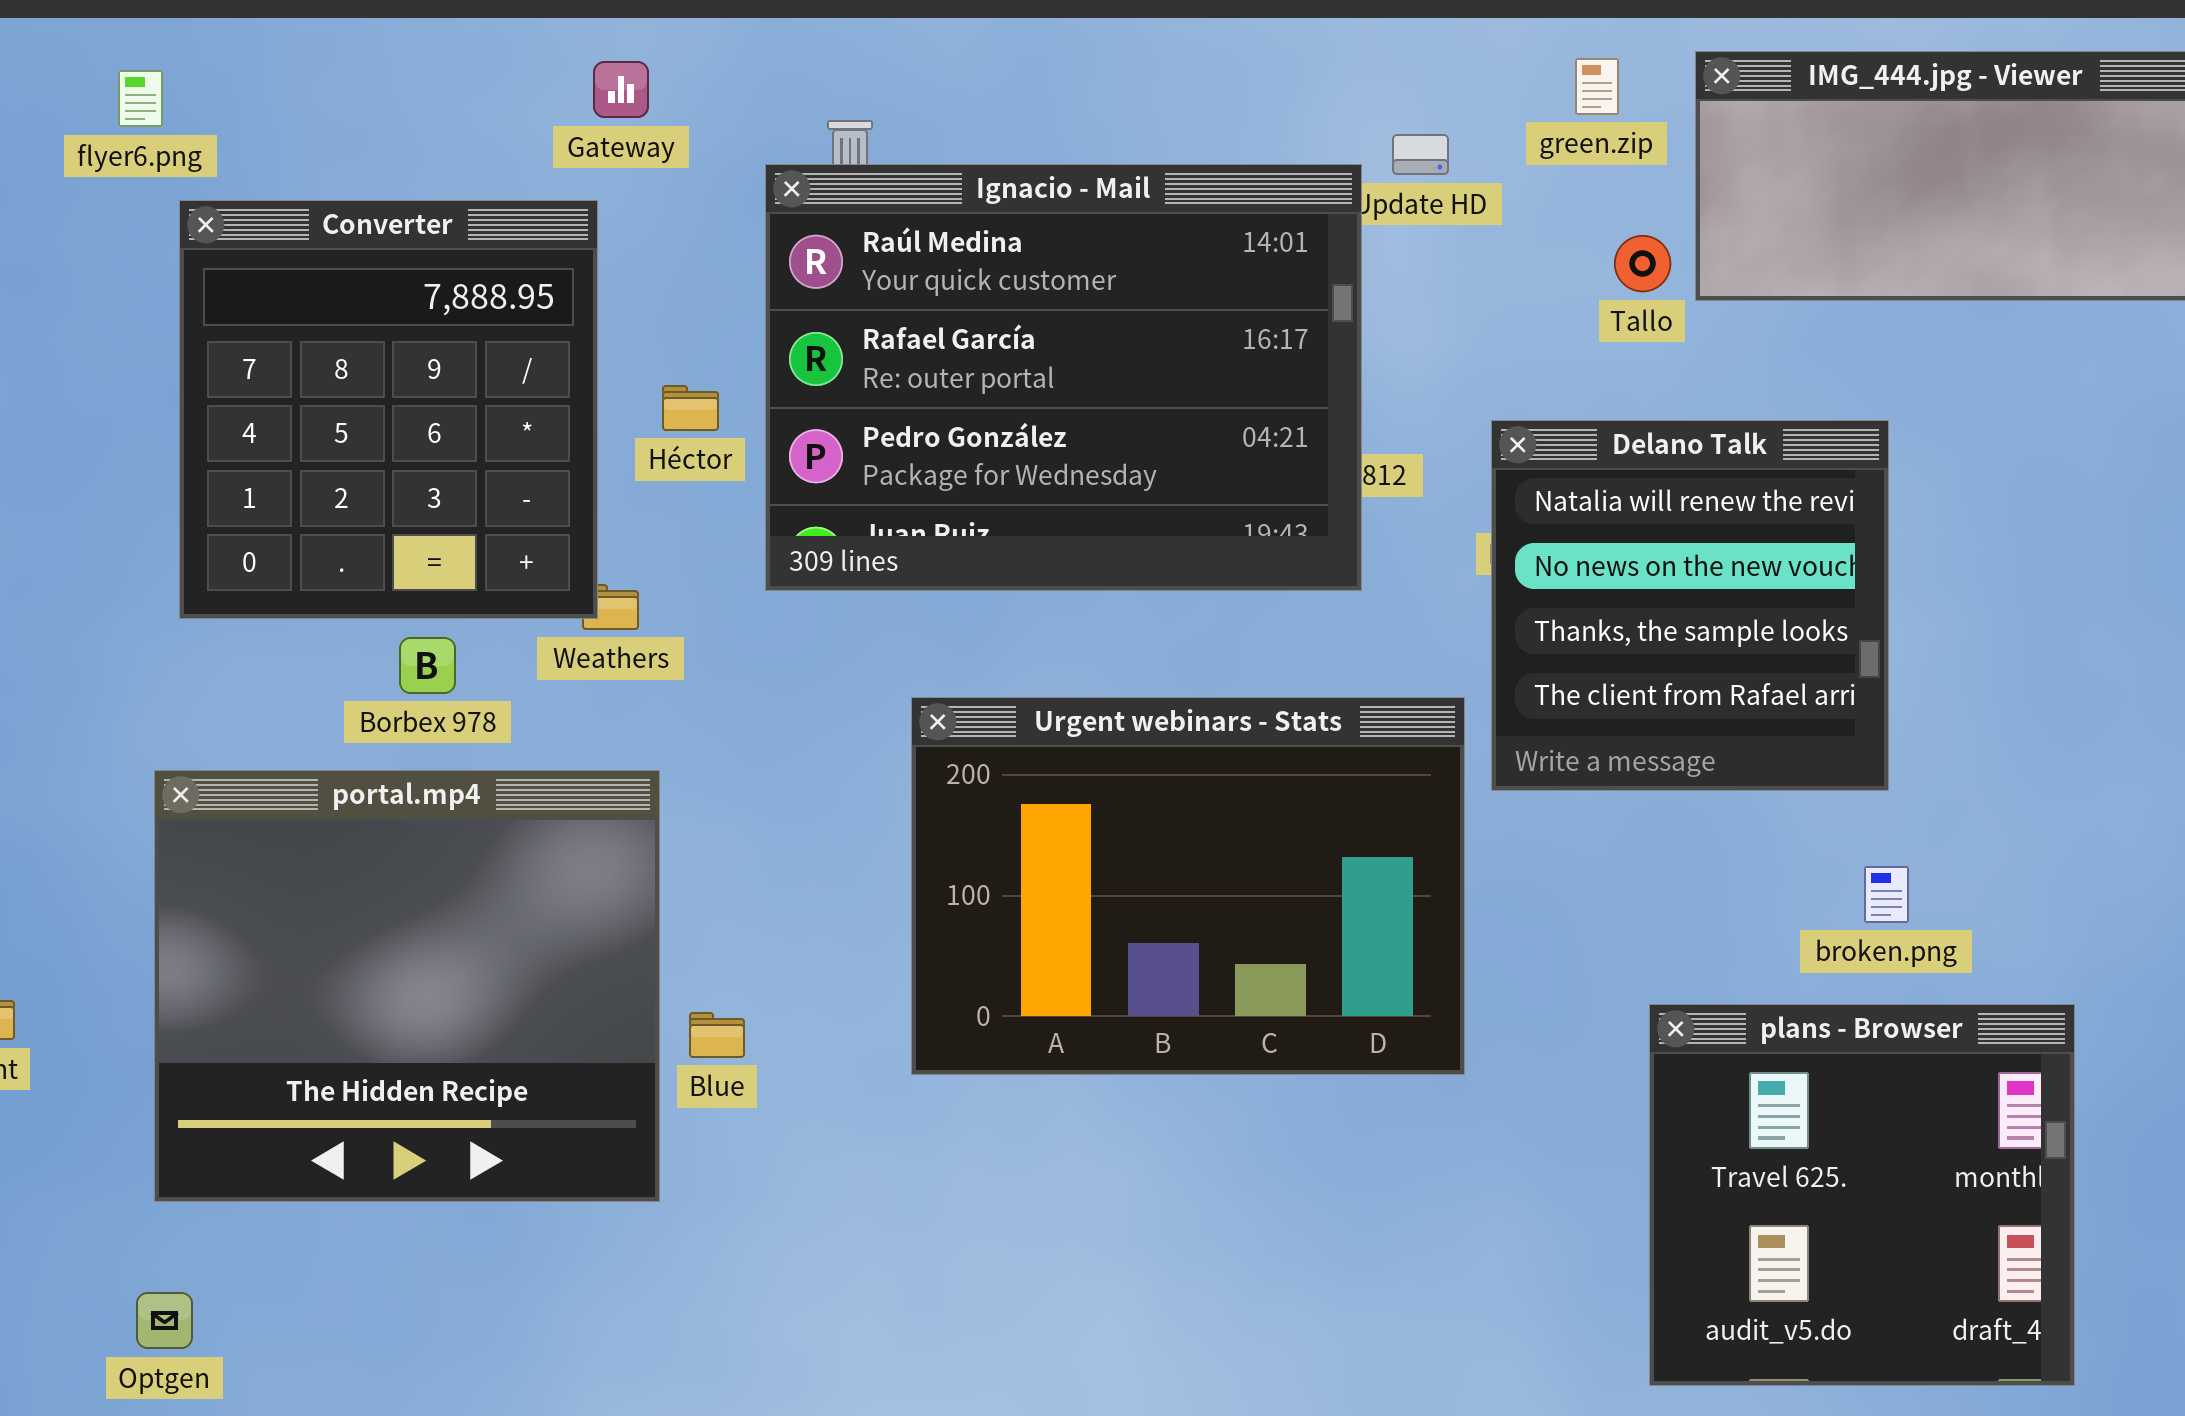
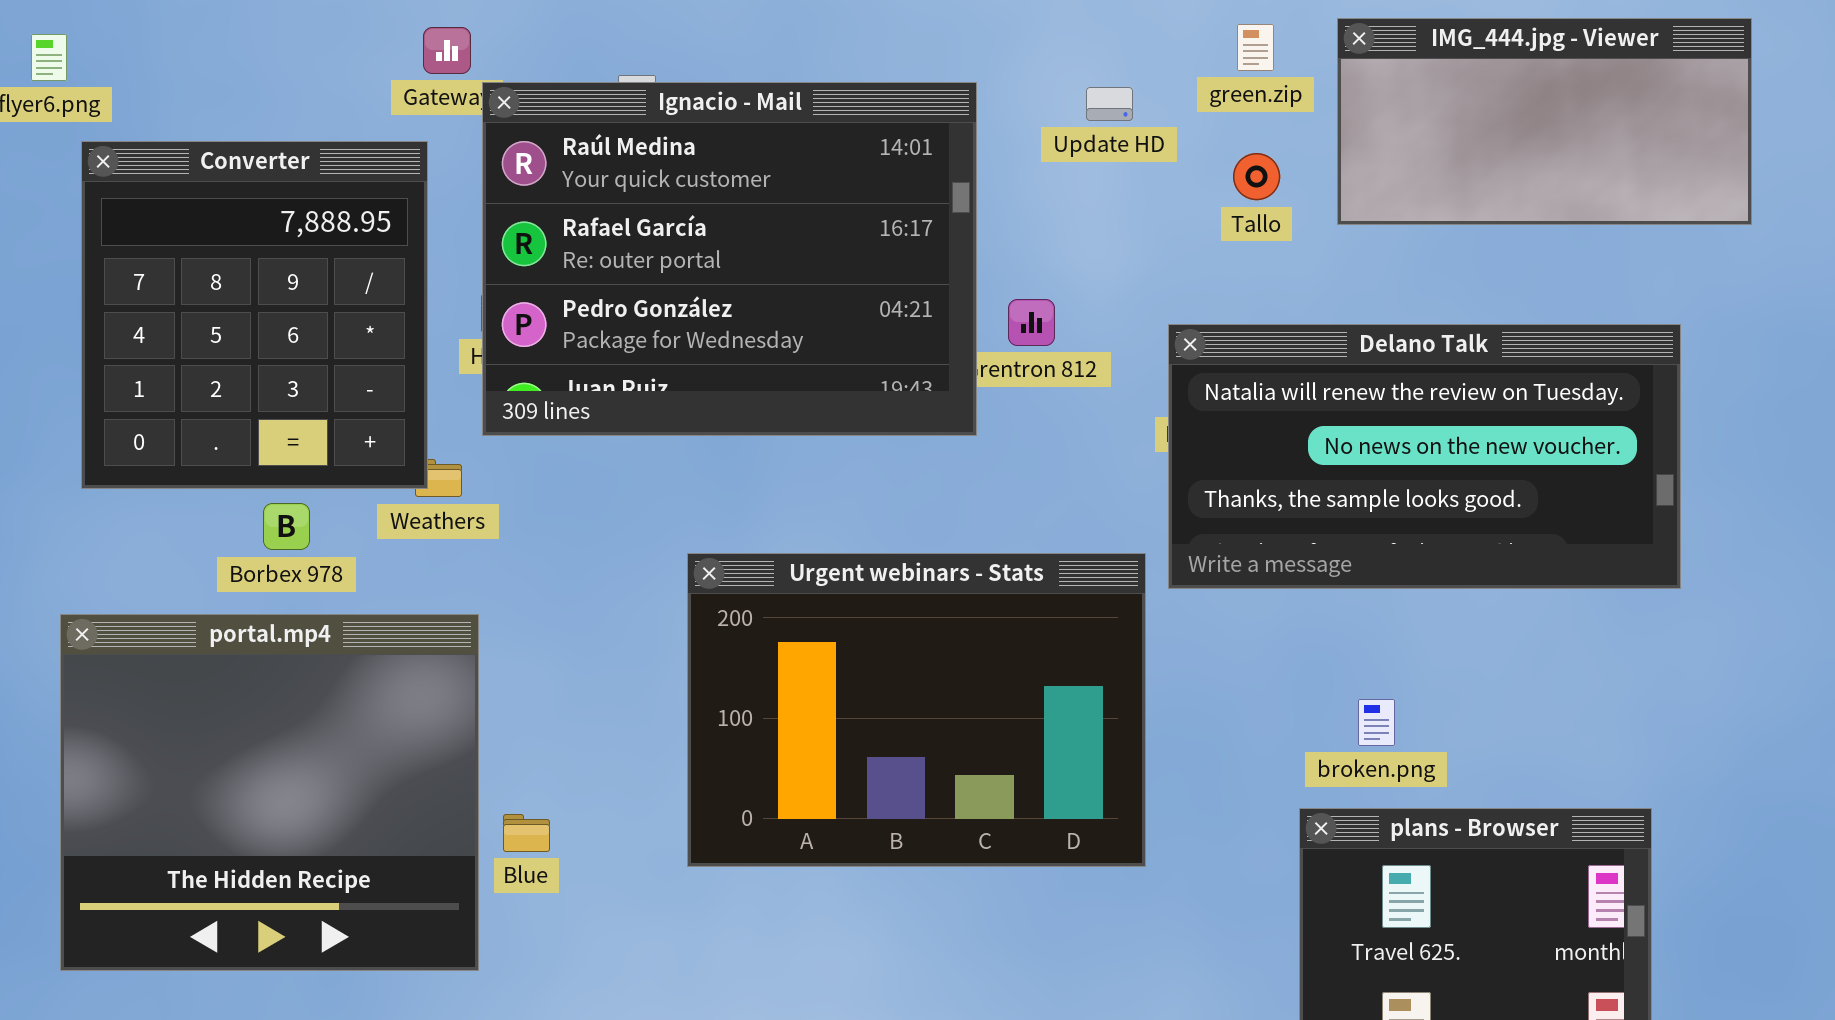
Ignacio - Mail: [765,164,1362,591] -> [482,82,977,436], moved
Tallo: [1614,235,1671,292] -> [1233,153,1280,200], moved
Delano Talk: [1491,420,1889,791] -> [1168,324,1681,589], resized
broken.png: [1864,866,1909,923] -> [1358,699,1395,746], moved

